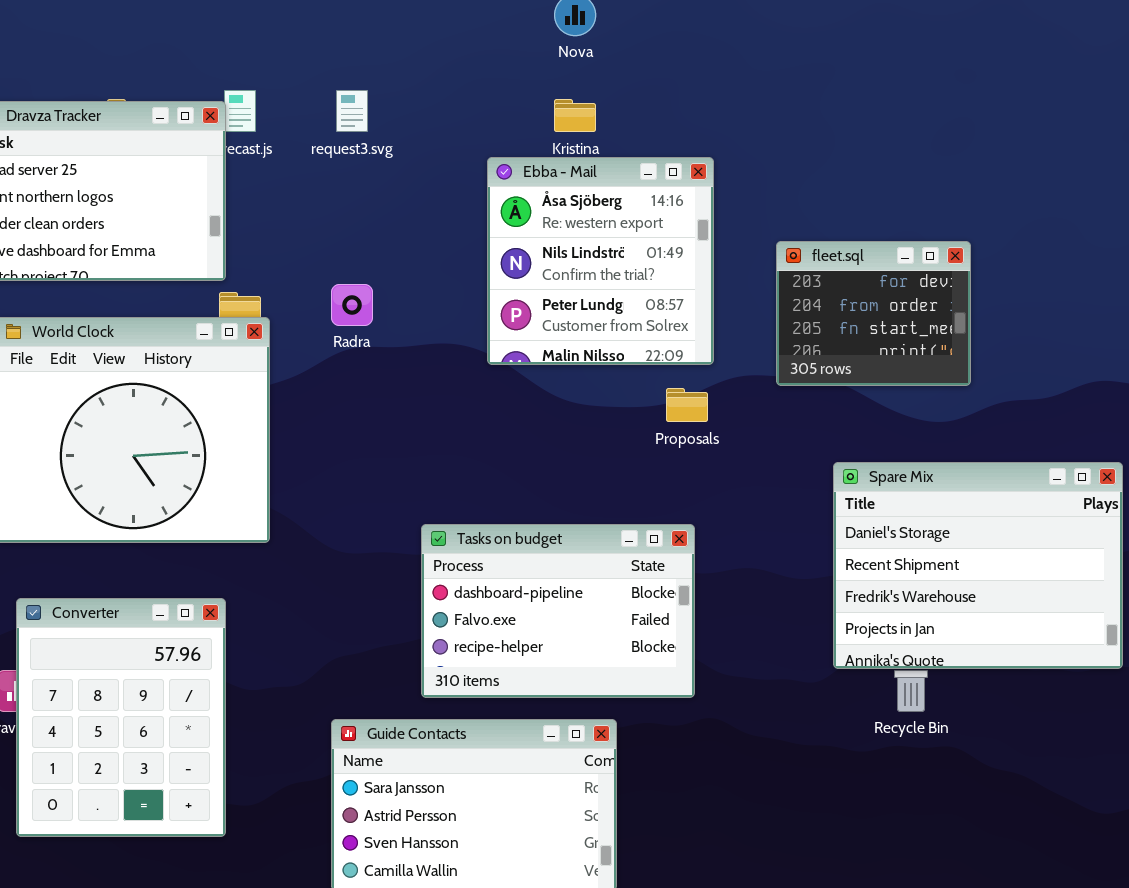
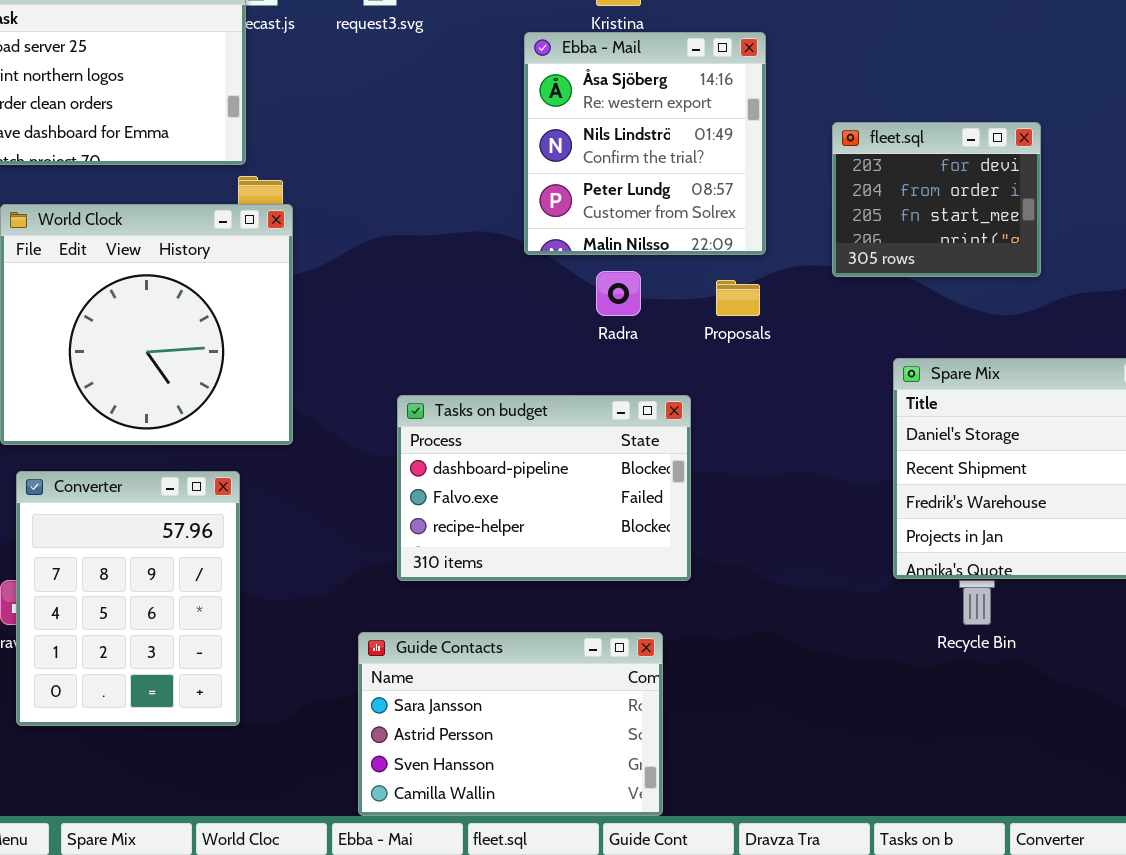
Radra: [331,284,373,326] -> [596,271,641,316], moved
Tasks on budget: [421,524,695,698] -> [397,395,691,581], moved
Converter: [16,598,226,837] -> [16,471,240,726], moved

